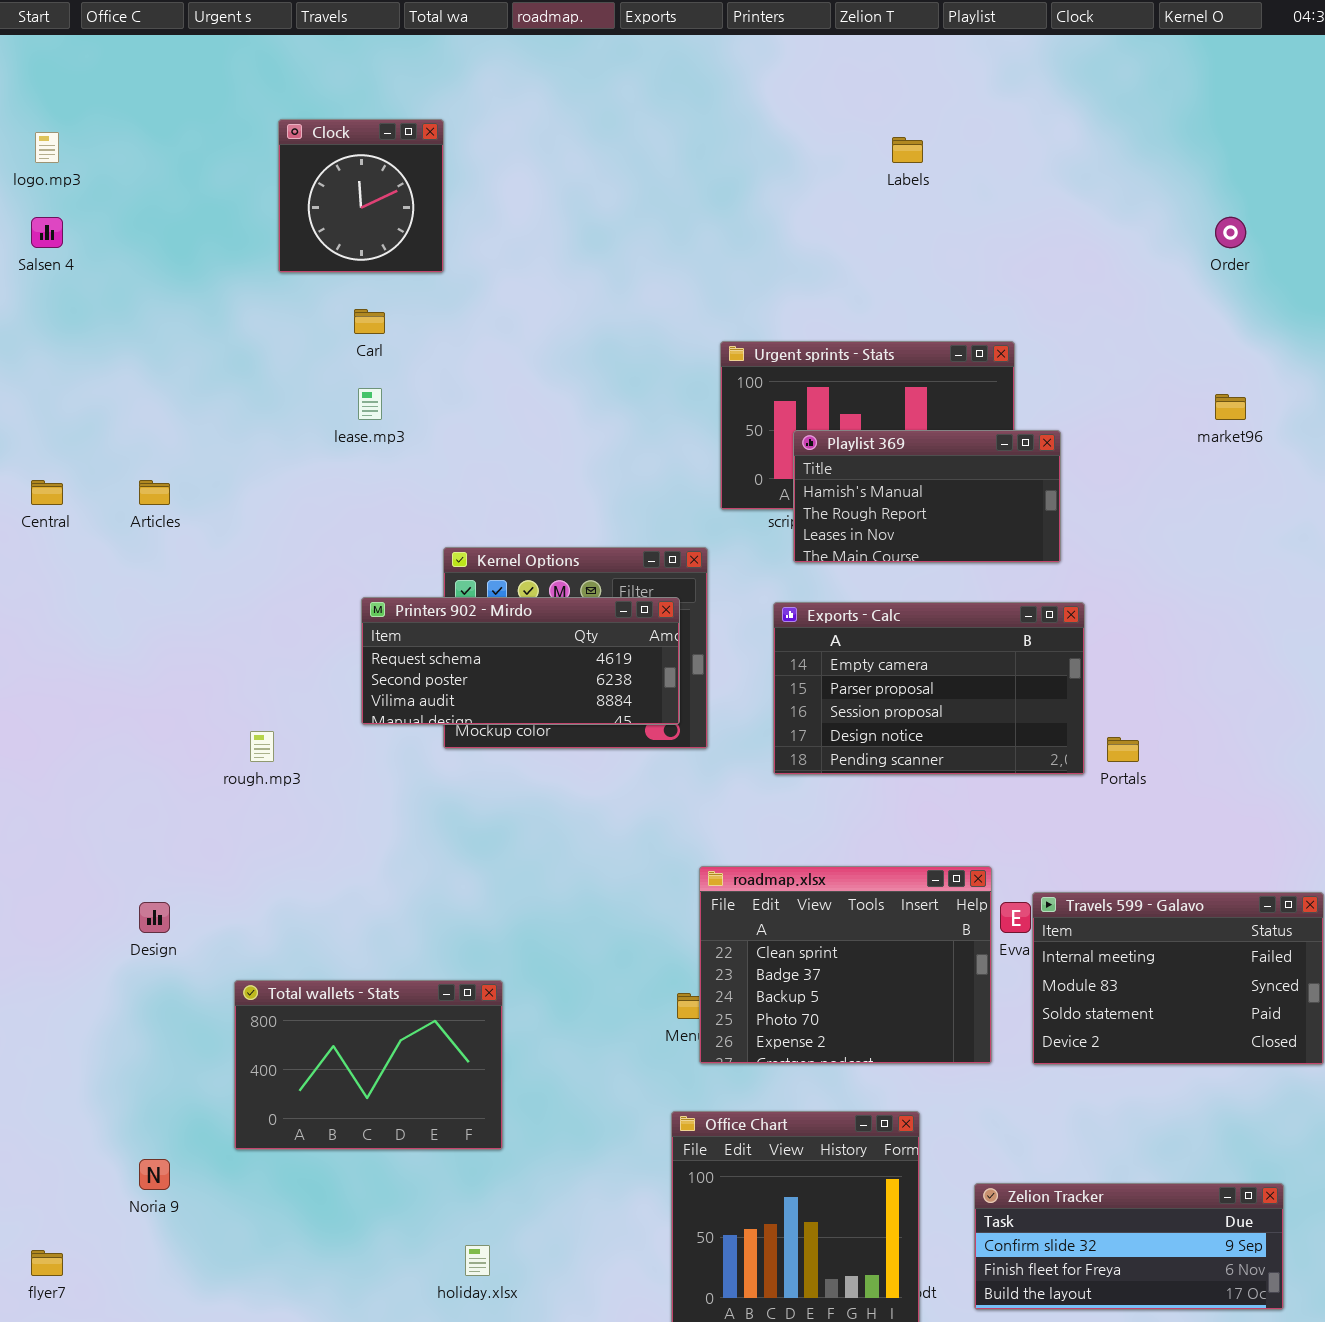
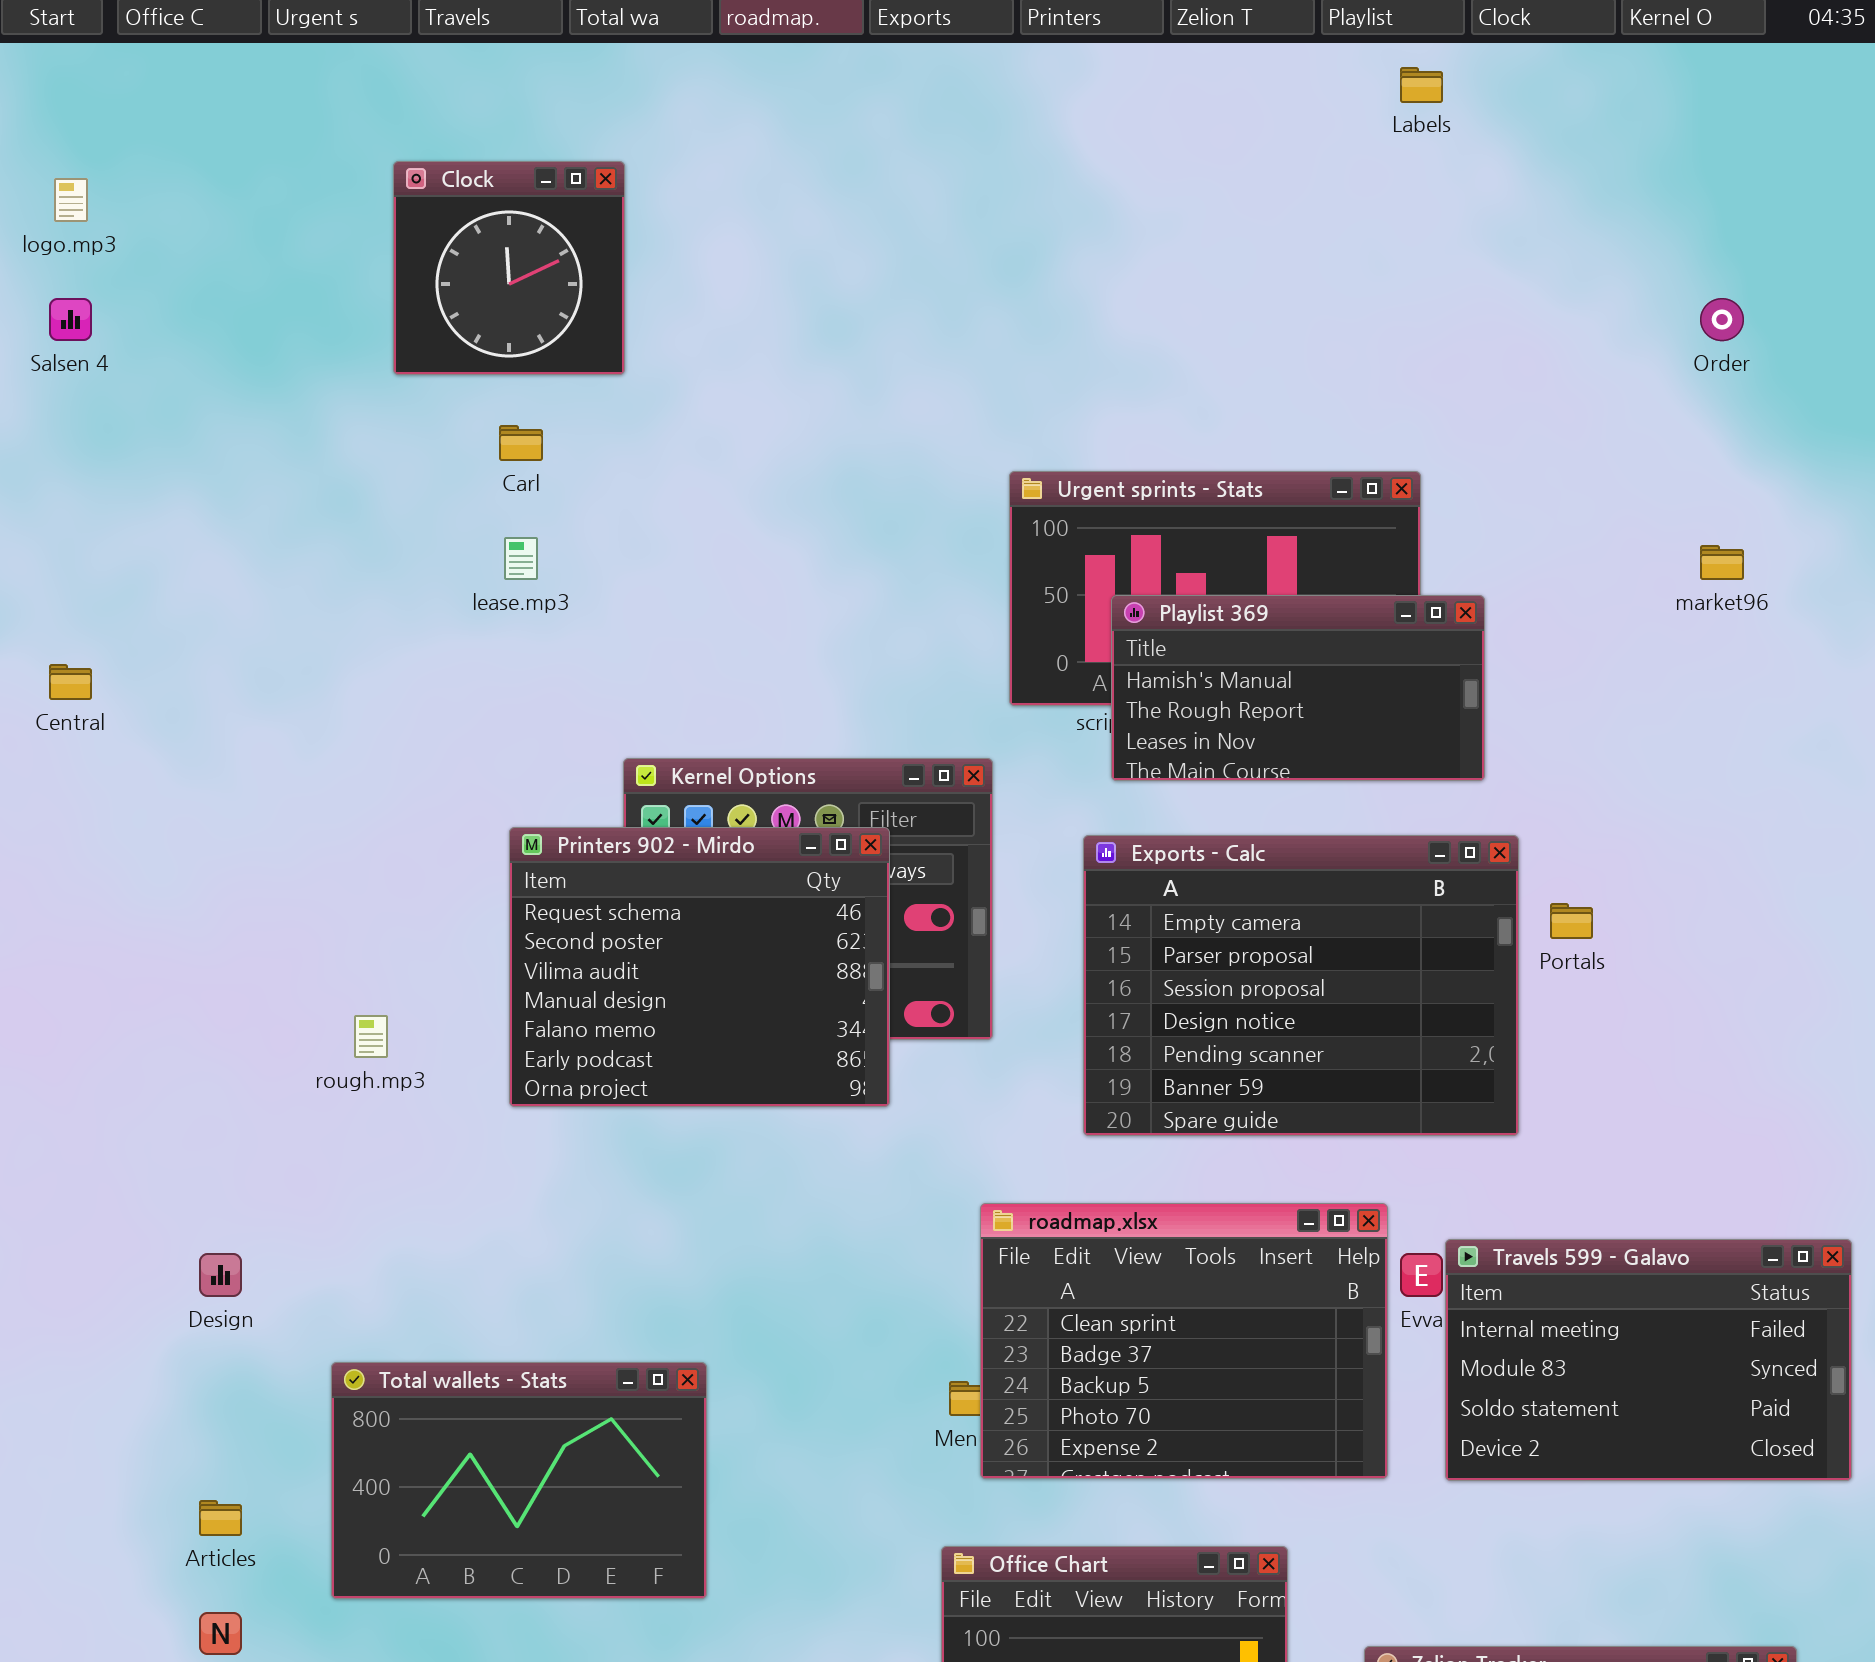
Labels: [892,137,923,163] -> [1400,67,1443,103], moved
Articles: [139,480,170,505] -> [199,1500,242,1536], moved
Printers 902 - Mirdo: [361,597,680,725] -> [509,827,890,1107], resized
Exports - Calc: [773,602,1085,775] -> [1083,835,1519,1136], resized
Portals: [1107,737,1139,762] -> [1550,903,1593,939], moved

